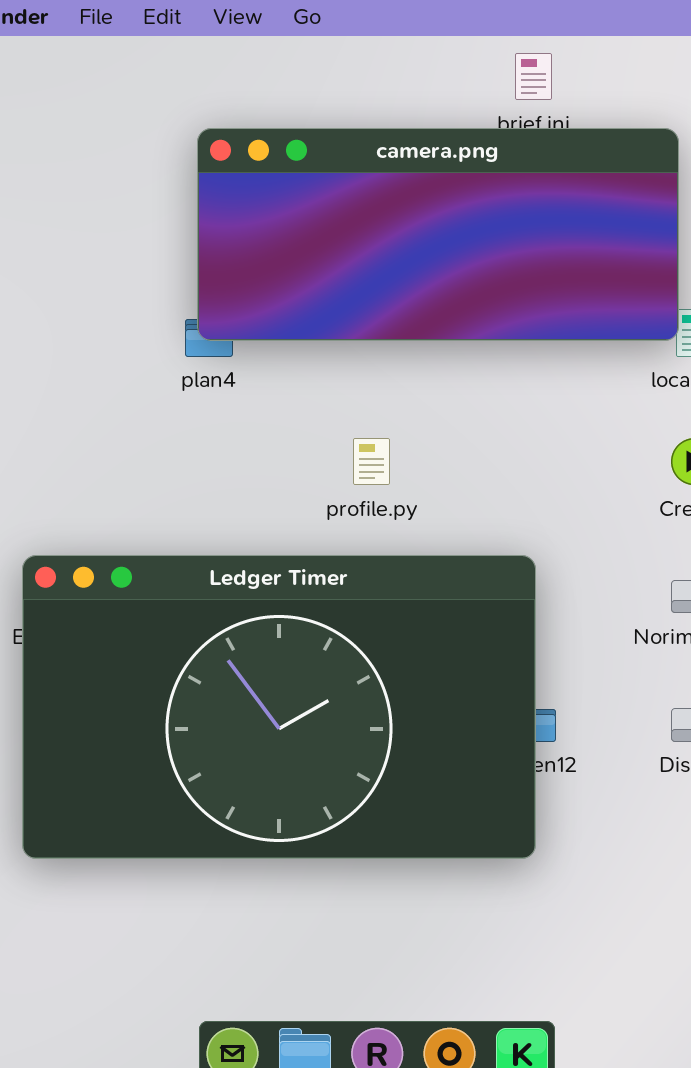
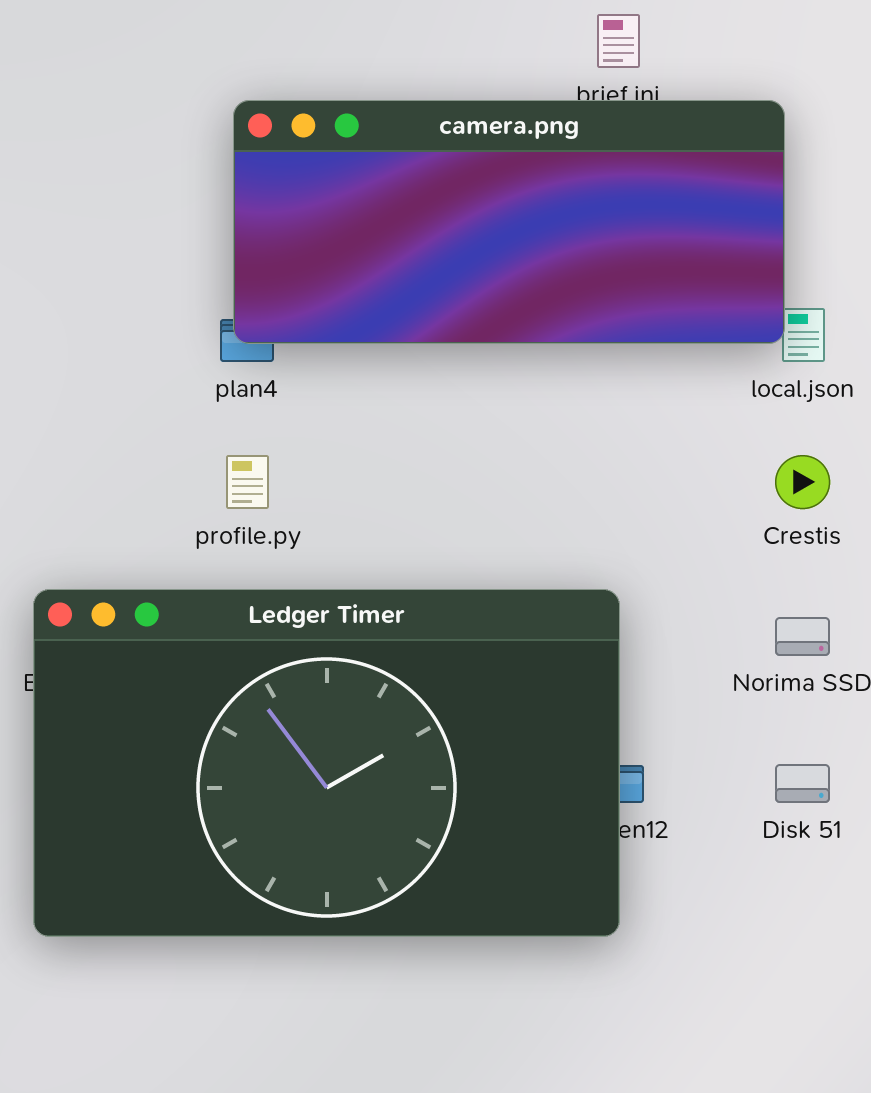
profile.py: [353,438,390,485] -> [226,455,269,509], moved

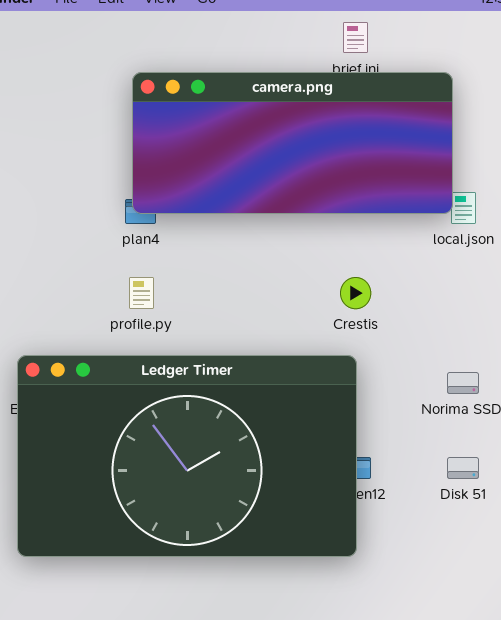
Crestis: [775,455,830,509] -> [340,277,371,309], moved

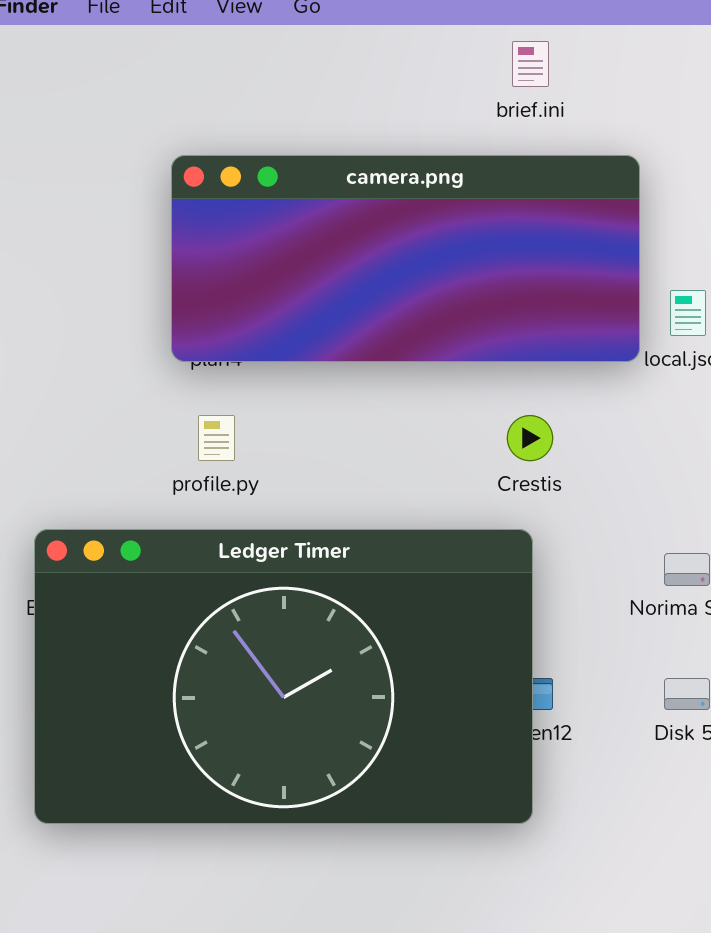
camera.png: [132,72,453,214] -> [171,155,640,362], moved

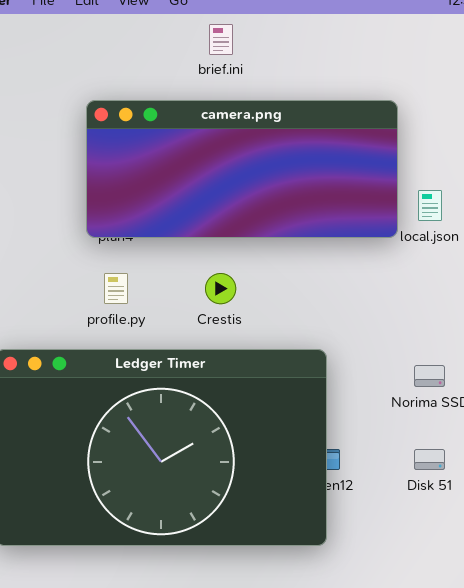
brief.ini: [512,41,549,87] -> [209,24,233,55], moved
Crestis: [507,415,553,461] -> [205,273,236,304], moved

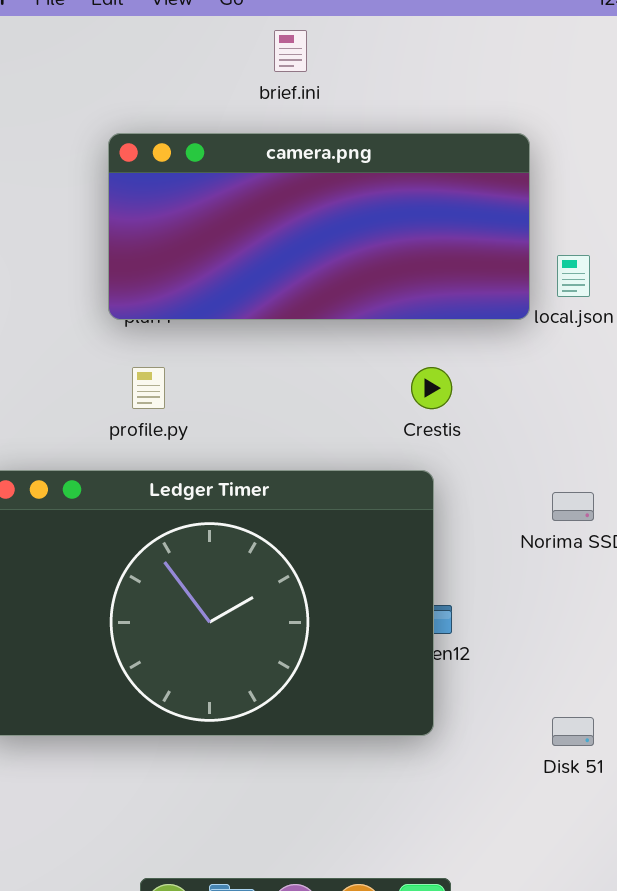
Crestis: [205,273,236,304] -> [411,367,452,409], moved
Disk 51: [414,449,445,470] -> [552,717,594,746], moved

